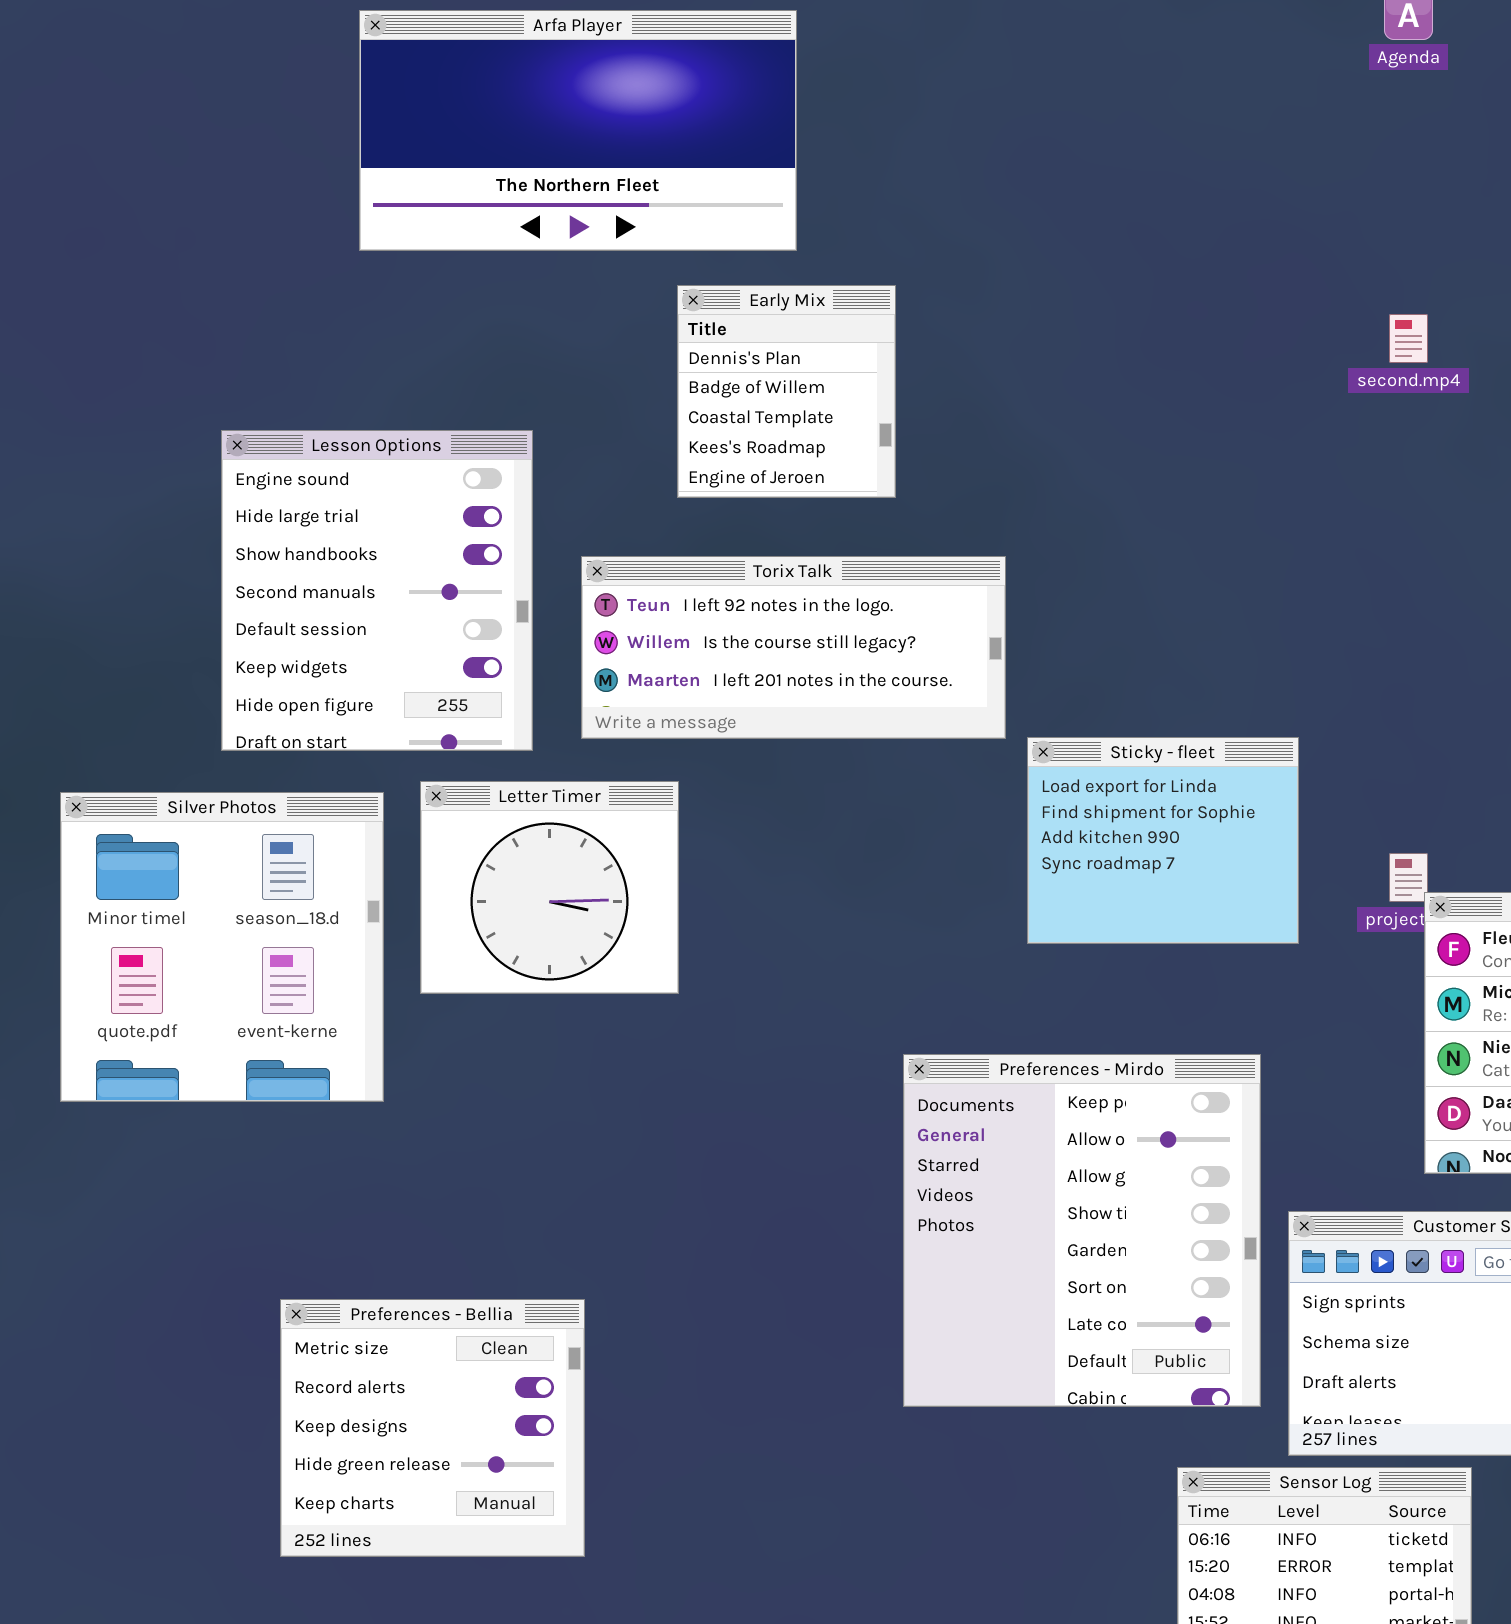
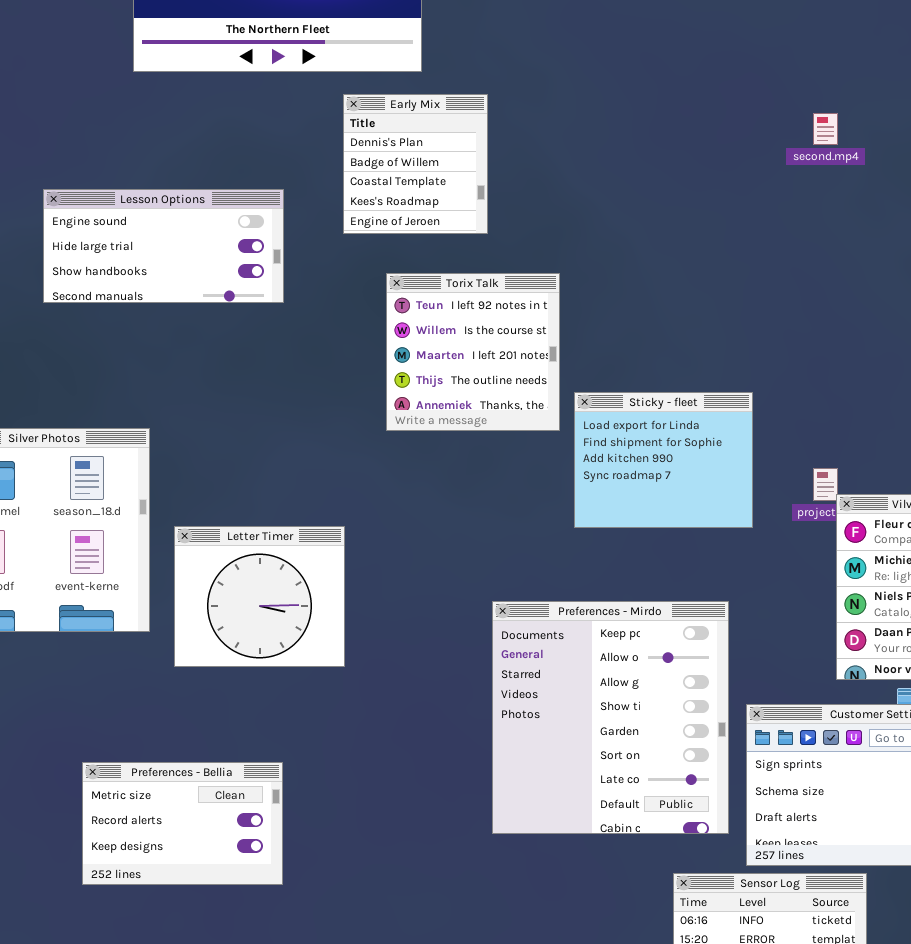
Lesson Options: [221,430,533,751] -> [43,189,284,303], resized
Torix Talk: [581,556,1006,739] -> [386,273,560,431], resized
Letter Timer: [420,781,679,994] -> [174,526,345,667], moved
Preferences - Bellia: [280,1299,585,1557] -> [82,762,283,885], resized

